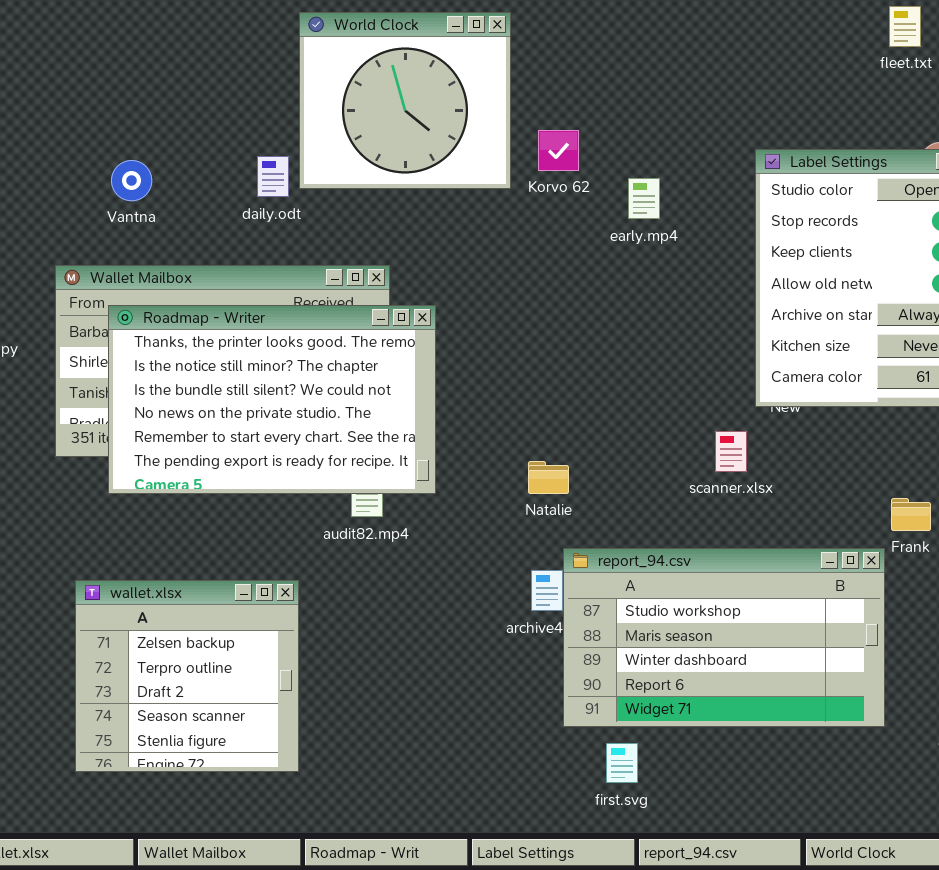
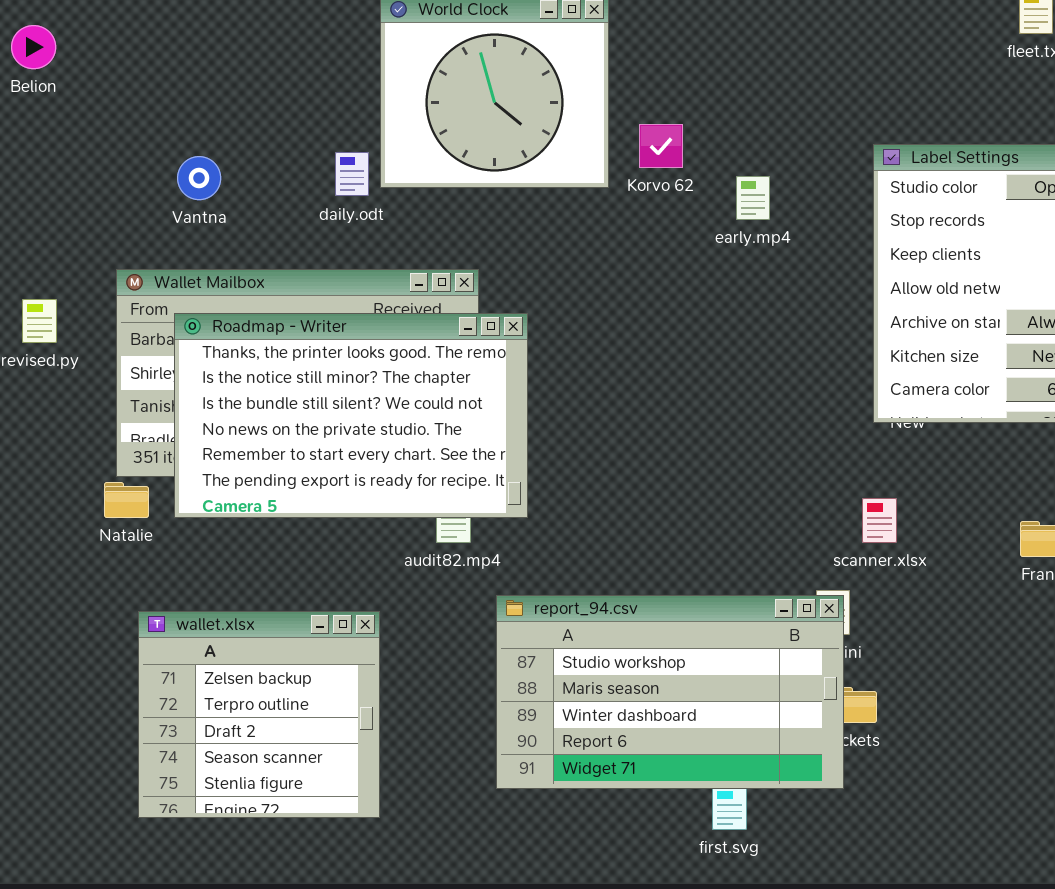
scanner.xlsx: [715,431,747,472] -> [862,498,897,543], moved
Natalie: [528,461,569,494] -> [104,482,149,518], moved
report_94.csv: [563,548,885,727] -> [496,595,844,789], moved

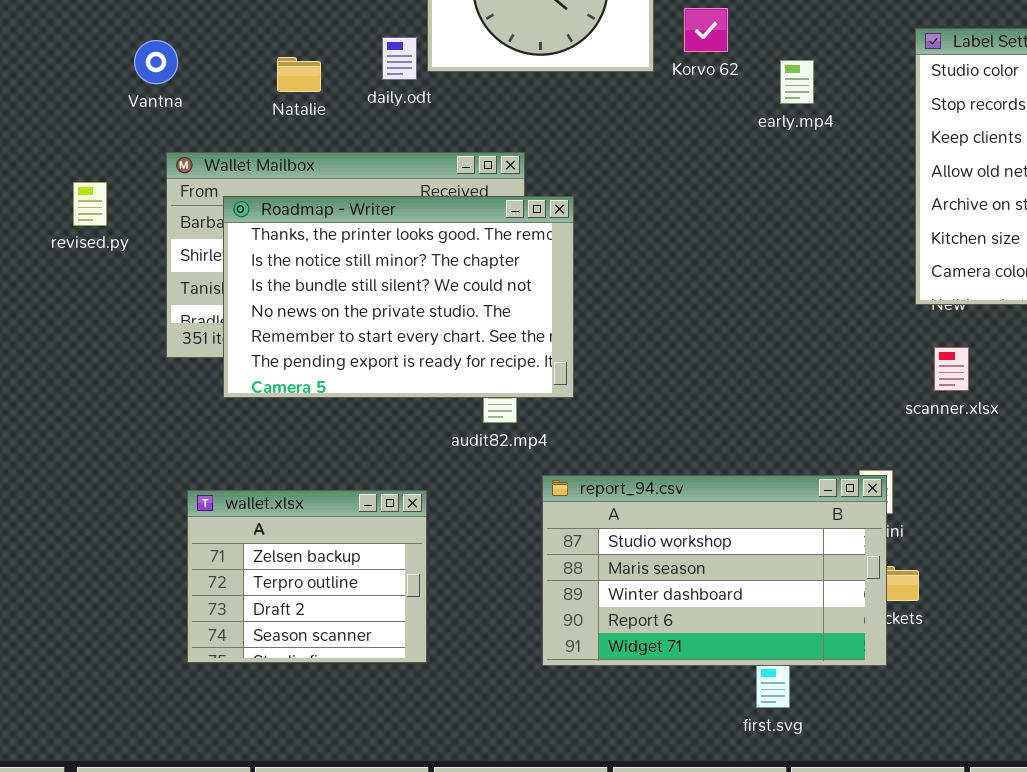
Vantna: [177,156,221,200] -> [134,40,178,84], moved
Natalie: [104,482,149,518] -> [277,57,321,92], moved
scanner.xlsx: [862,498,897,543] -> [934,347,969,391], moved
wallet.xlsx: [138,611,380,818] -> [187,490,427,663], resized

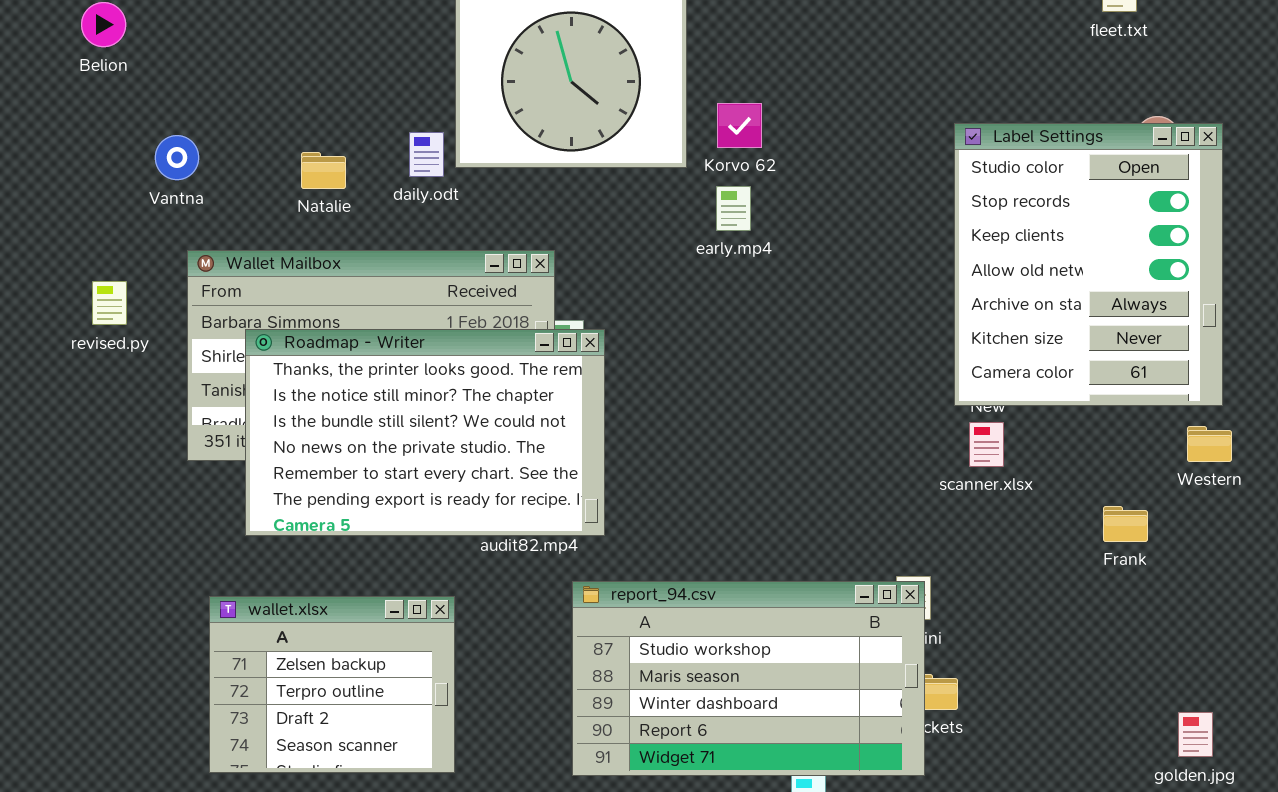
early.mp4: [780,60,814,104] -> [716,186,751,231], moved
Roadmap - Writer: [223,196,574,398] -> [245,329,605,536], moved
scanner.xlsx: [934,347,969,391] -> [969,422,1004,467], moved

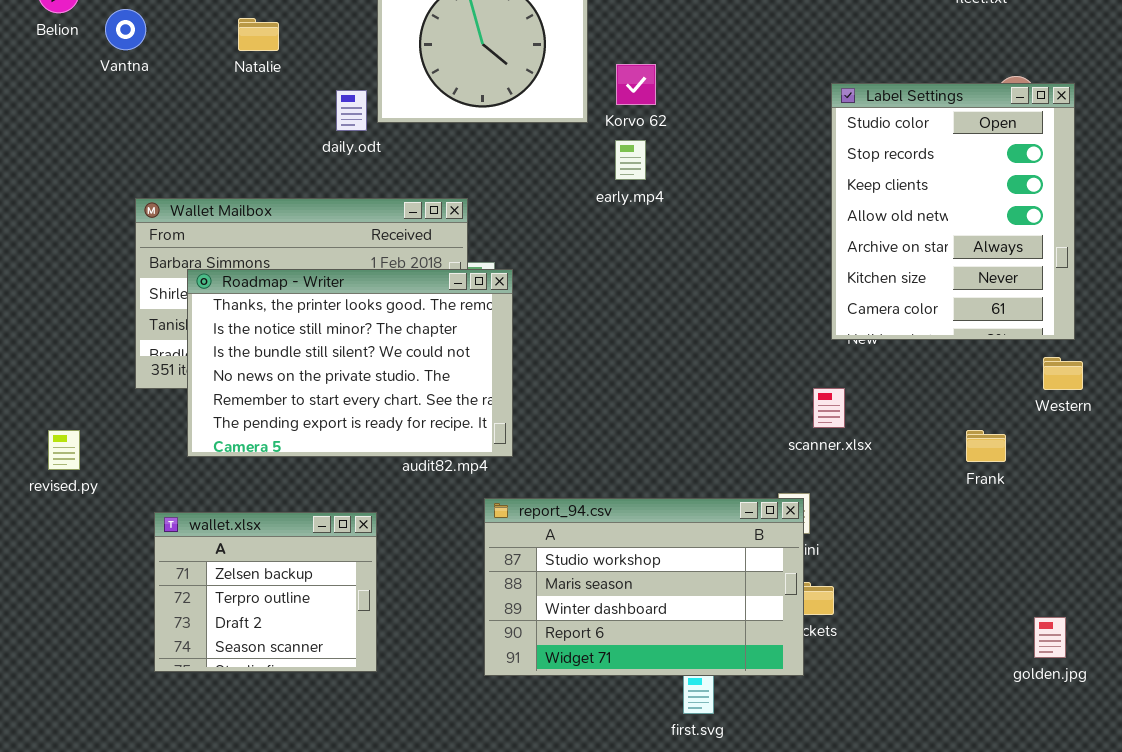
Vantna: [155,135,199,180] -> [105,9,146,50], moved
Natalie: [301,152,346,189] -> [238,18,279,51], moved
revised.py: [92,281,127,325] -> [48,430,80,470], moved
scanner.xlsx: [969,422,1004,467] -> [813,388,845,428], moved

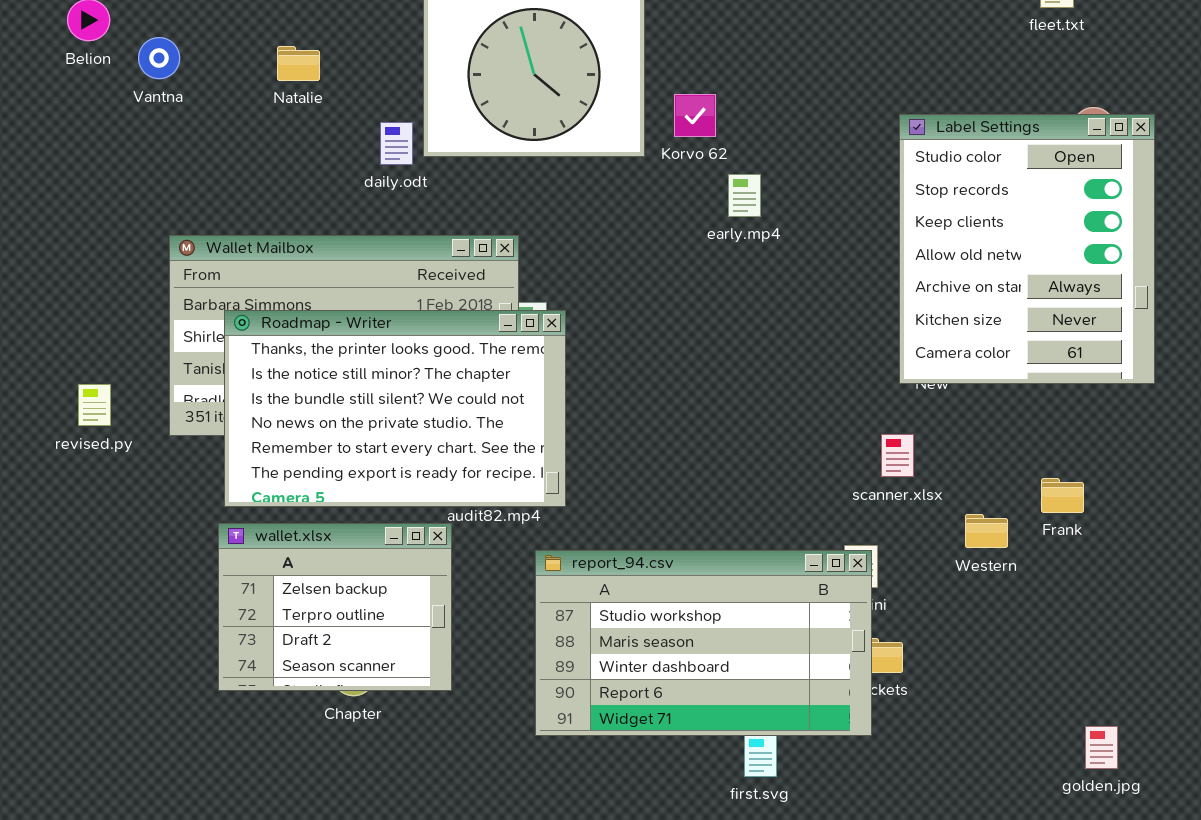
early.mp4: [615,140,646,180] -> [728,174,761,217], moved
Western: [1043,357,1083,390] -> [965,514,1008,548], moved
revised.py: [48,430,80,470] -> [78,384,111,426], moved
wallet.xlsx: [154,512,377,672] -> [218,523,452,691], moved
golden.jpg: [1034,617,1066,658] -> [1085,726,1118,769], moved

